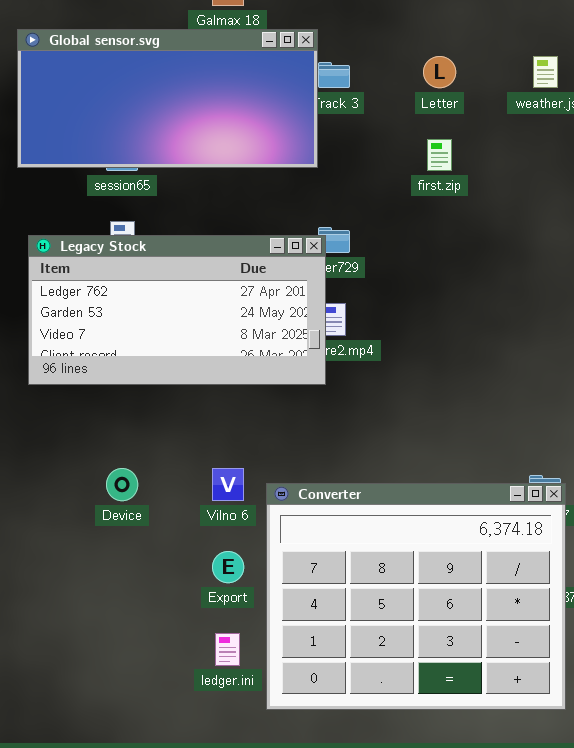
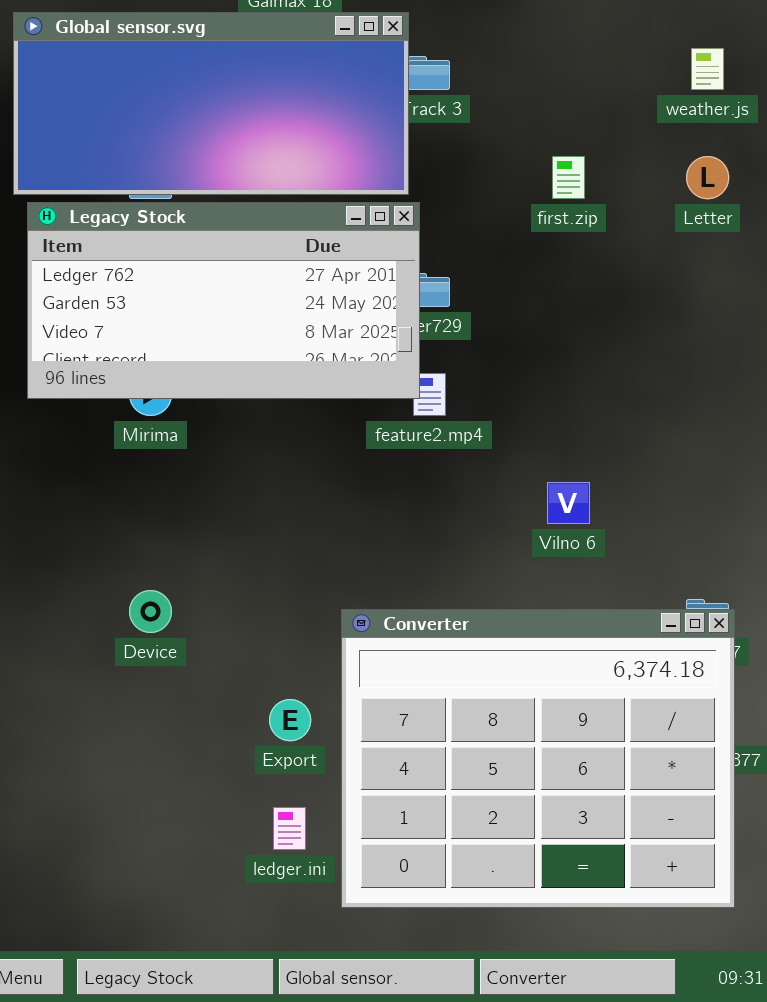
Letter: [423,56,456,88] -> [686,156,729,199], moved
Legacy Stock: [28,235,326,385] -> [27,202,420,399], moved
Vilno 6: [212,468,244,501] -> [547,482,590,524], moved

